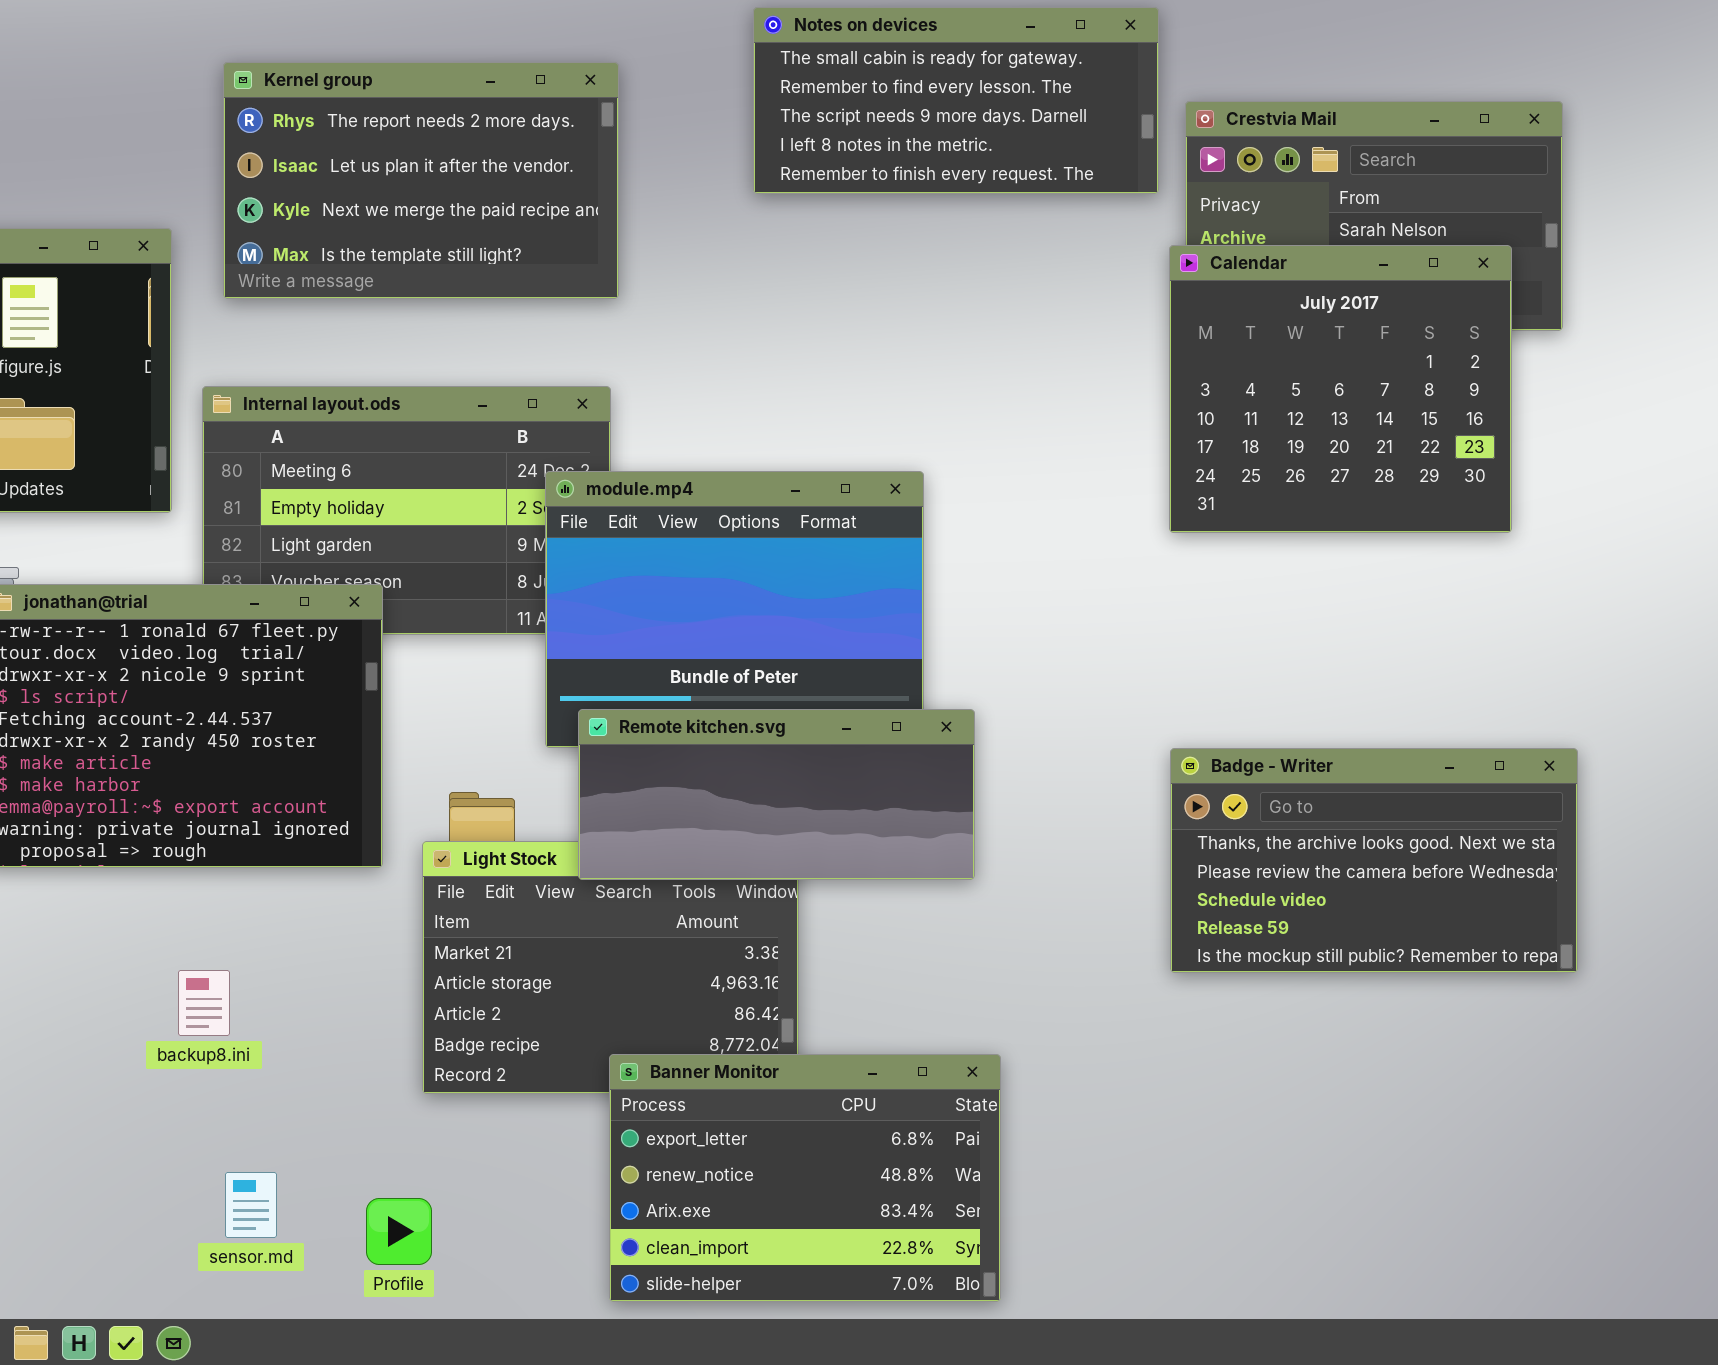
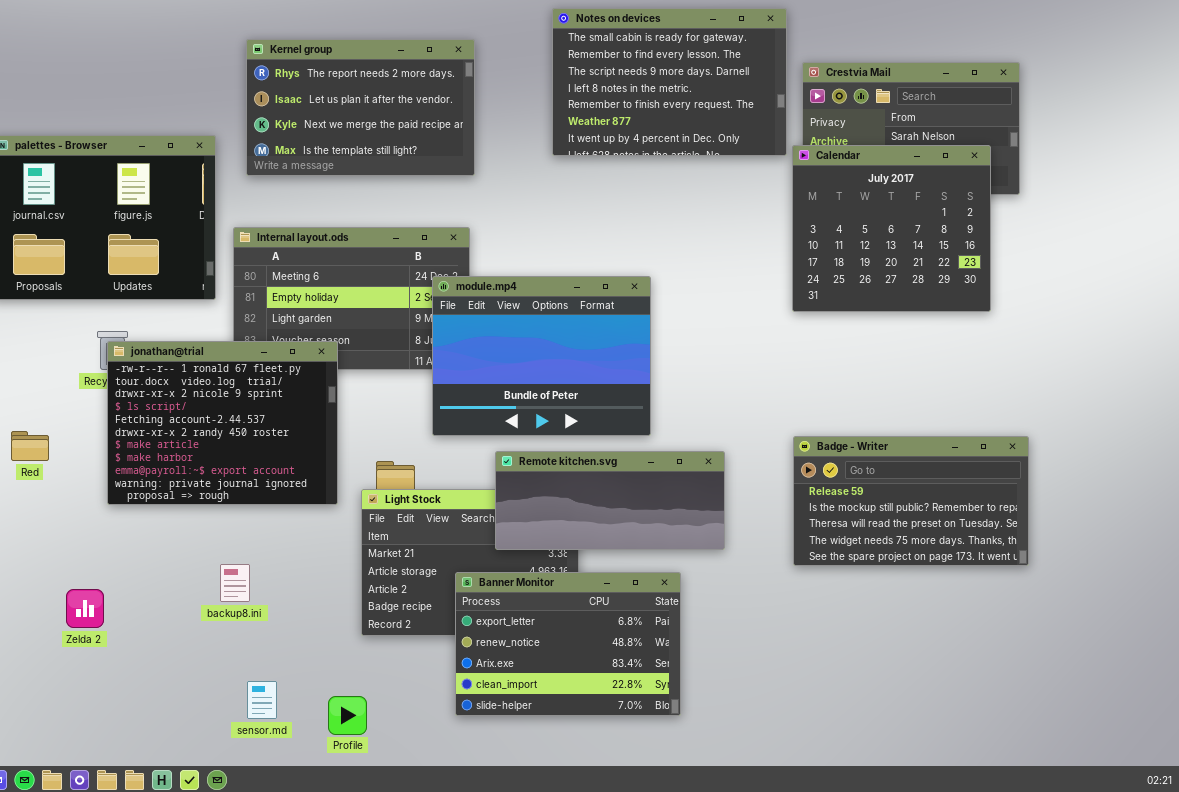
Notes on devices: [753,7,1159,194] -> [552,8,787,156], resized
Remote kitchen.svg: [578,709,975,880] -> [495,451,725,550], moved
Badge - Writer: [1170,748,1578,973] -> [793,436,1029,566], scrolled down 3 rows
Banner Monitor: [609,1054,1001,1302] -> [455,572,681,716], moved

